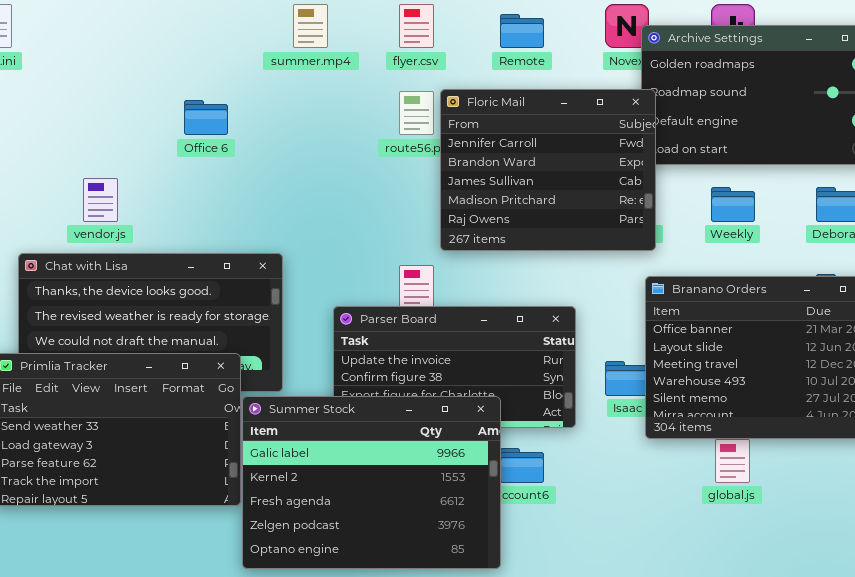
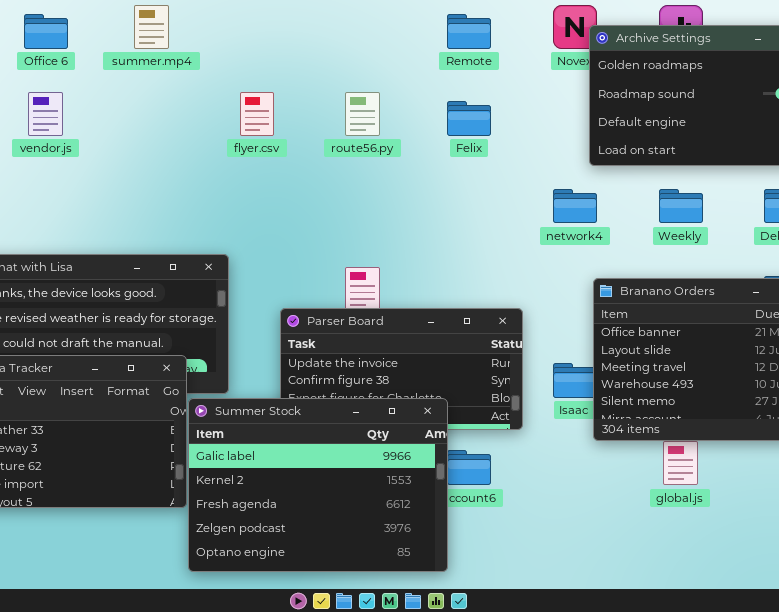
summer.mp4: [293,4,328,48] -> [134,5,169,49], moved
flyer.csv: [399,4,434,48] -> [240,92,274,136], moved
Floric Mail: [440,89,656,251] -> none, closed
Office 6: [184,100,228,135] -> [24,14,68,49], moved
vendor.js: [83,178,118,222] -> [28,92,63,136], moved

